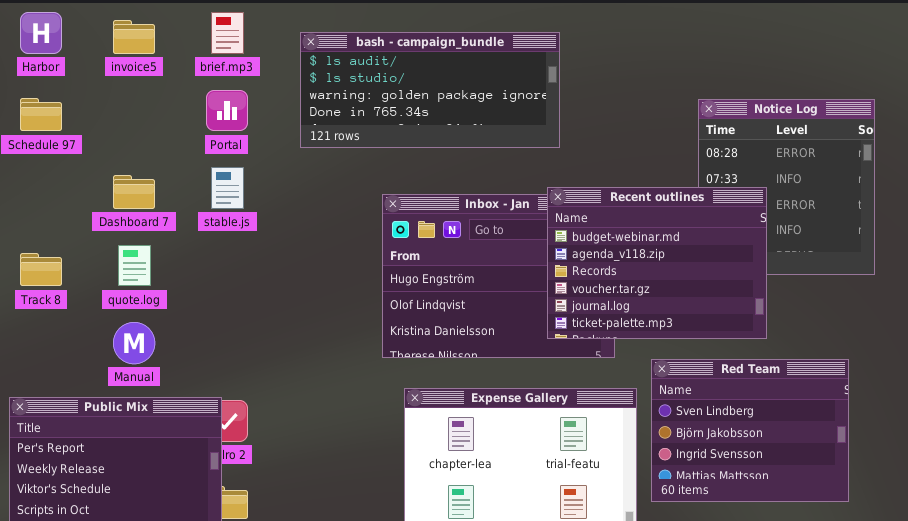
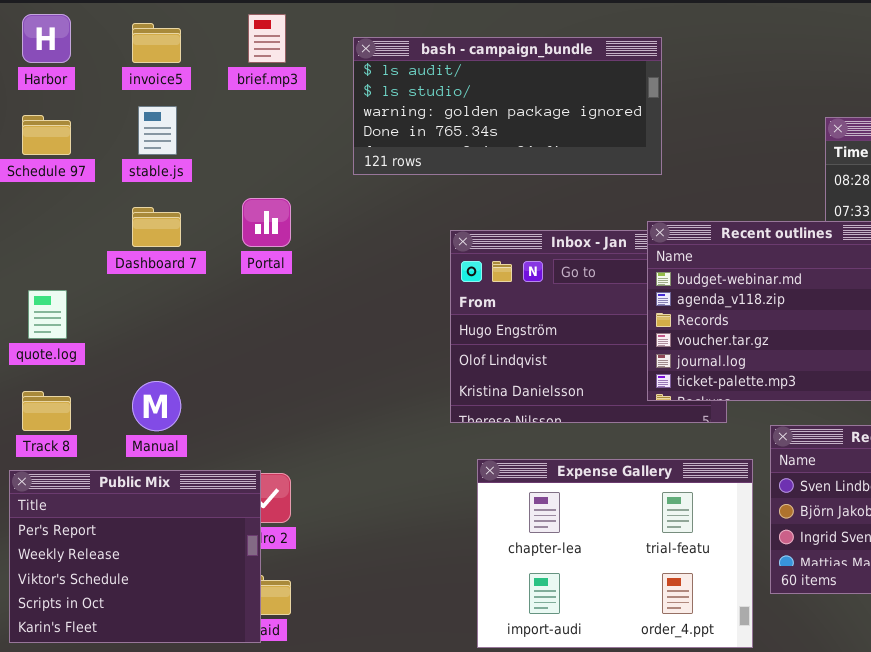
Portal: [206,90,248,131] -> [242,198,291,247], moved
stable.js: [211,167,244,209] -> [138,106,177,155], moved
quote.log: [118,245,151,286] -> [28,290,67,339], moved
Track 8: [20,253,62,286] -> [22,391,71,431], moved

